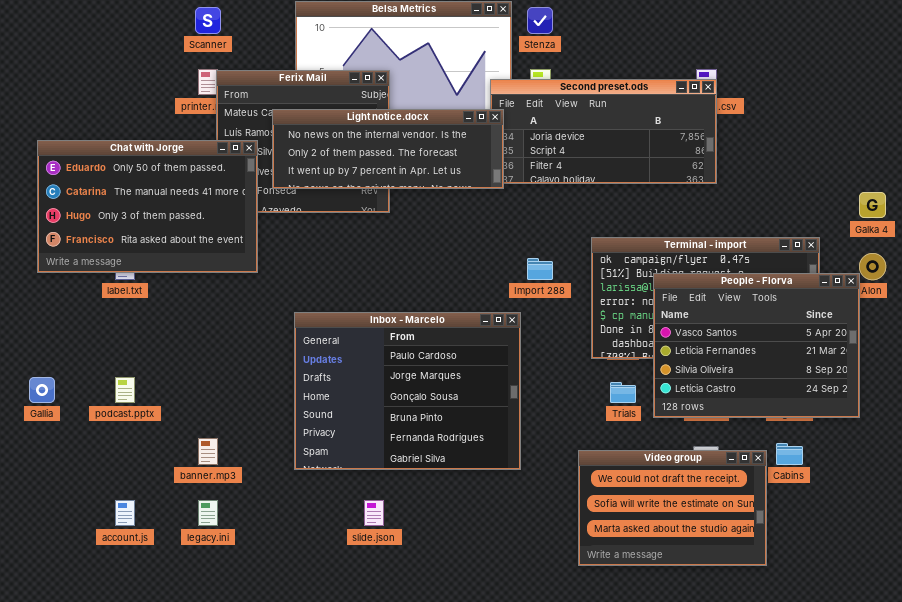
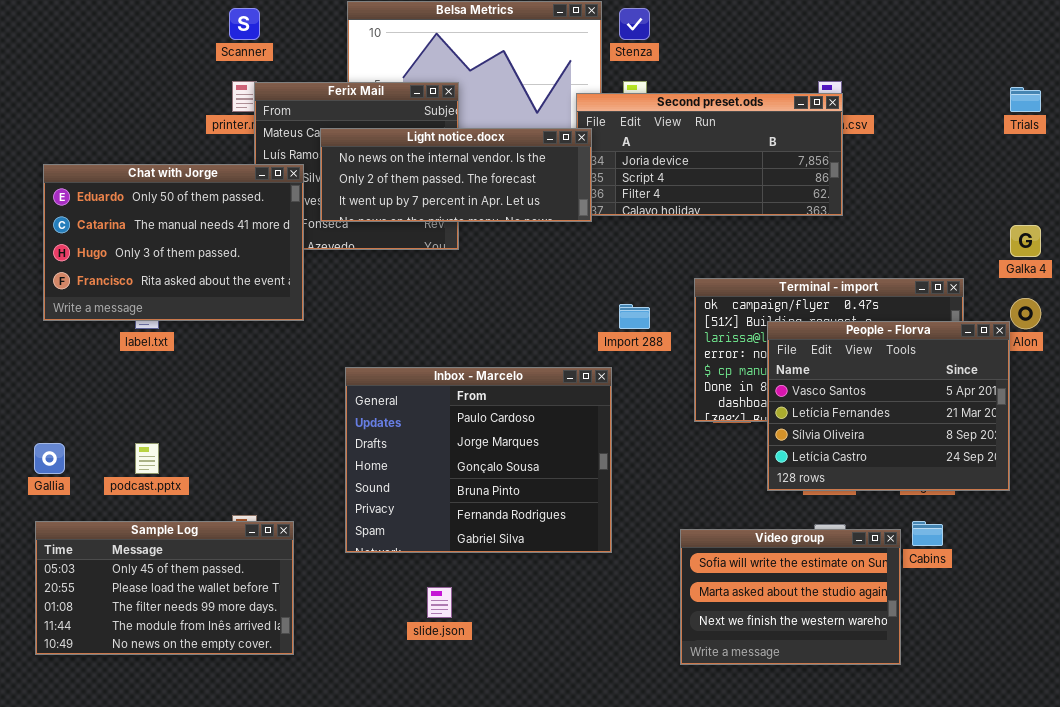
Trials: [610,382,636,403] -> [1010,87,1041,112], moved
Sample Log: none -> [35,521,294,655], opened
Video group: [578,450,767,566] -> [680,529,901,665], scrolled down 1 row

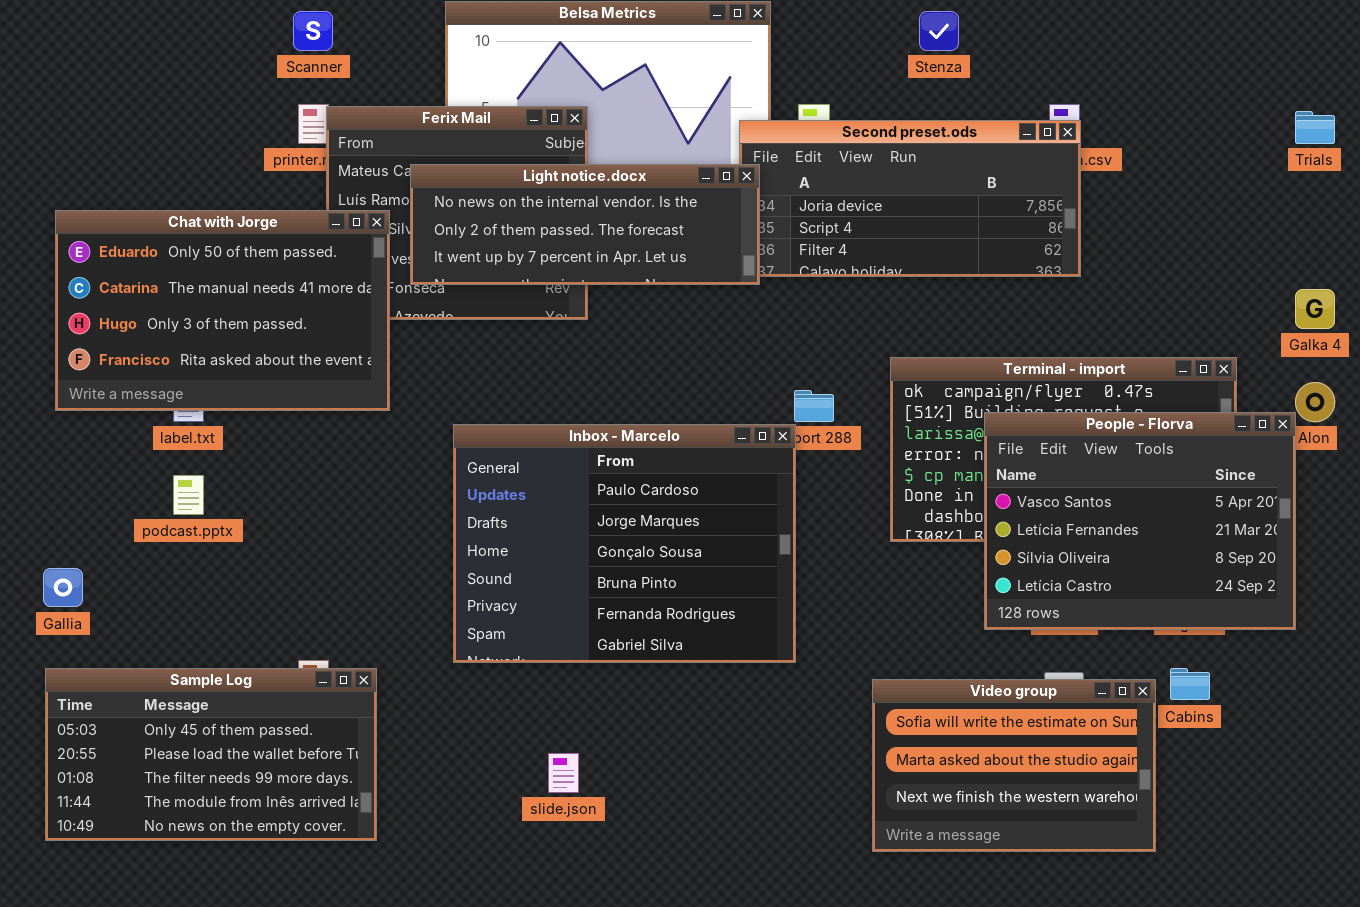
Stenza: [619,8,650,40] -> [919,11,959,51], moved
Inbox - Marcelo: [345,367,612,553] -> [453,424,796,663], moved
podcast.pptx: [135,443,159,474] -> [173,475,204,515], moved

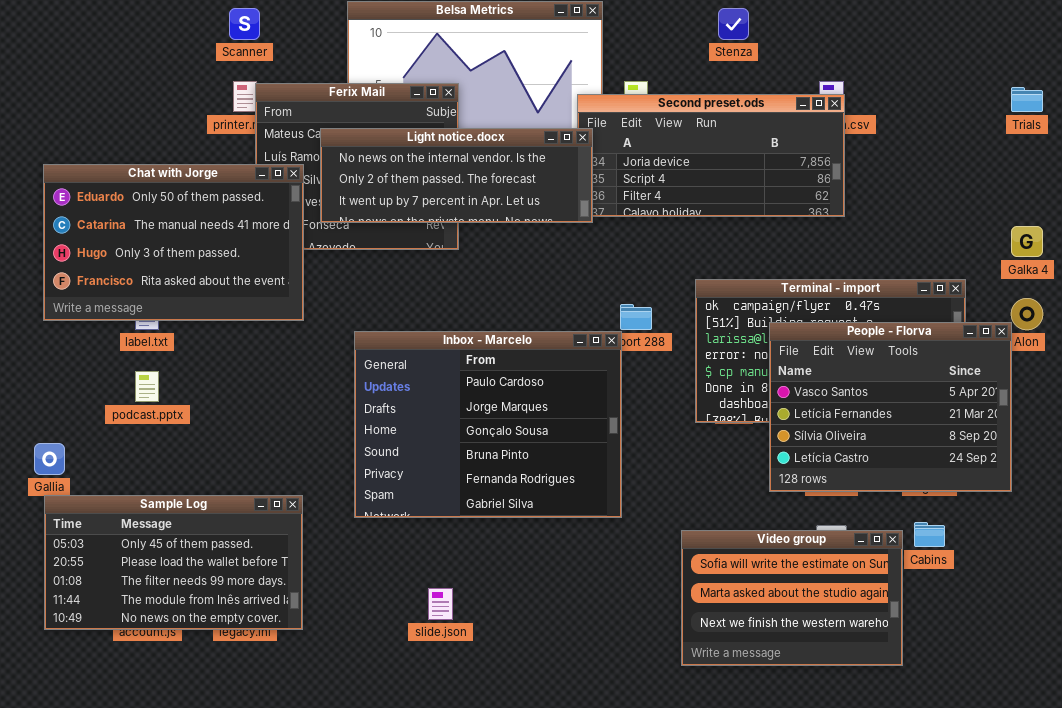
Sample Log: [45,668,377,841] -> [44,495,303,630], moved

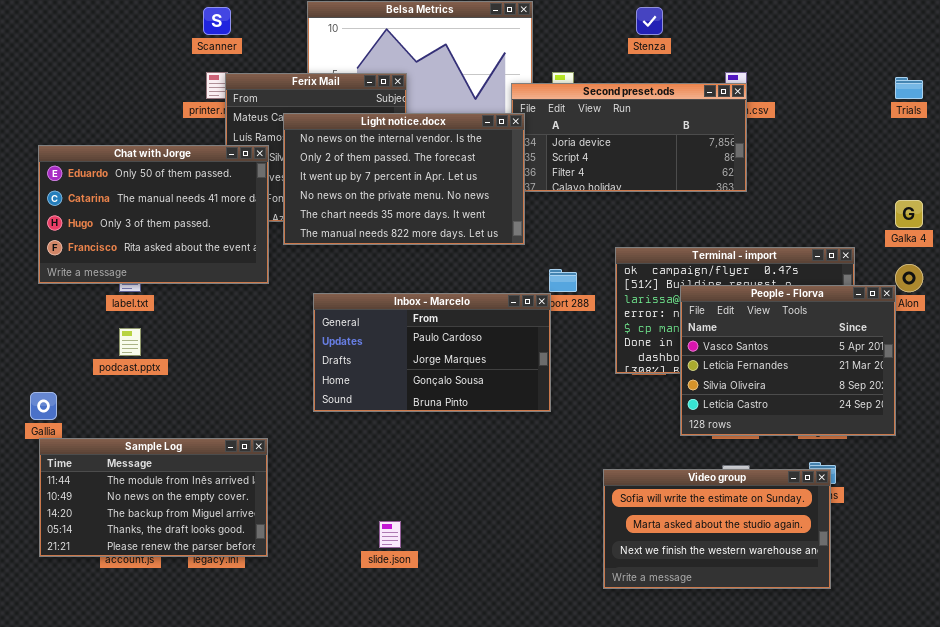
Light notice.docx: [320,128,593,223] -> [283,113,525,245], resized
Inbox - Marcelo: [354,331,622,518] -> [313,293,551,412], resized
Sample Log: [44,495,303,630] -> [39,438,268,557], scrolled down 3 rows
Video group: [681,530,903,666] -> [603,469,831,589], resized

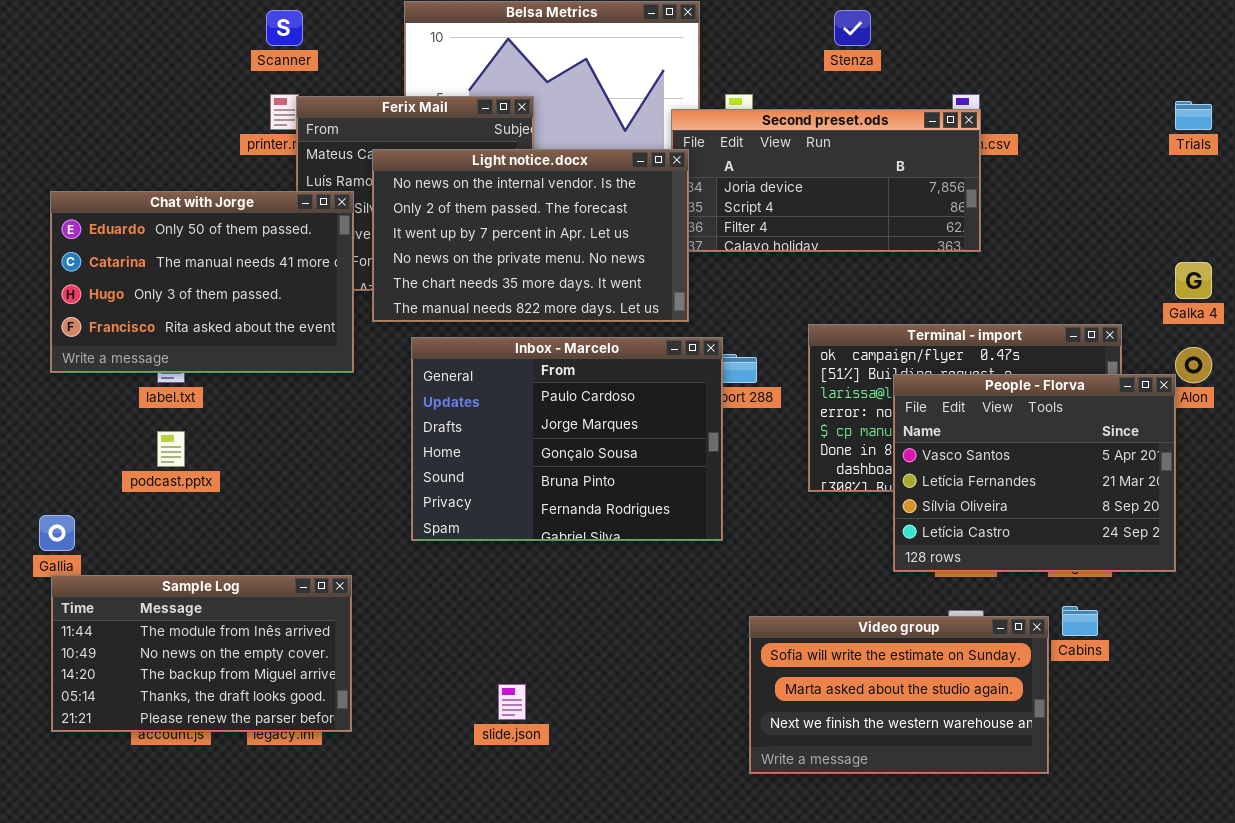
Inbox - Marcelo: [313,293,551,412] -> [411,337,723,541], resized
Video group: [603,469,831,589] -> [749,616,1049,774], moved

